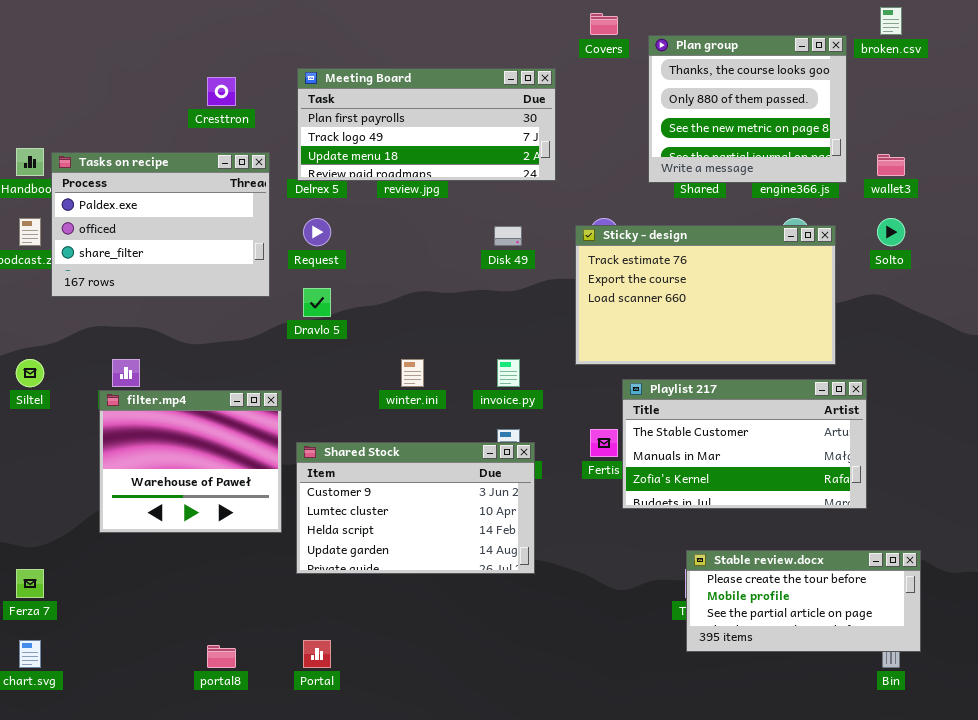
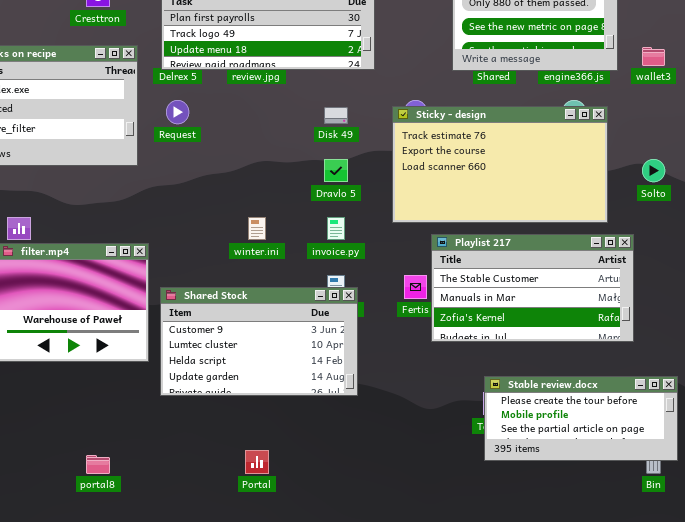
Solto: [877,218,905,246] -> [642,159,665,182], moved
Dravlo 5: [303,288,331,317] -> [324,159,348,182], moved
Portal: [303,640,331,668] -> [245,450,269,474], moved

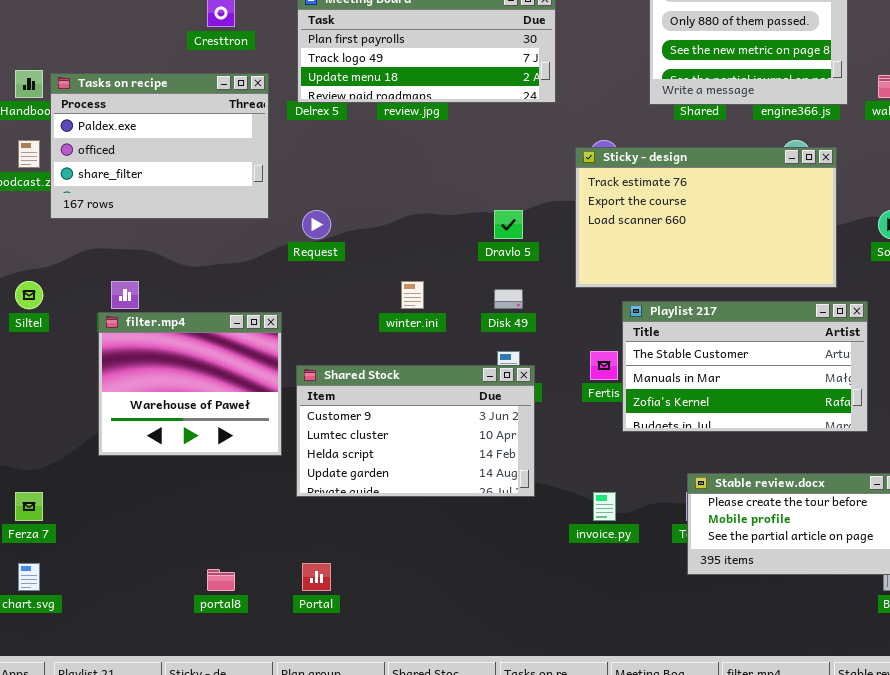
Request: [166,100,189,124] -> [302,210,331,239], moved
Disk 49: [324,107,348,124] -> [494,289,523,309], moved
invoice.py: [327,217,345,240] -> [593,492,616,521], moved
Portal: [245,450,269,474] -> [302,563,331,591], moved

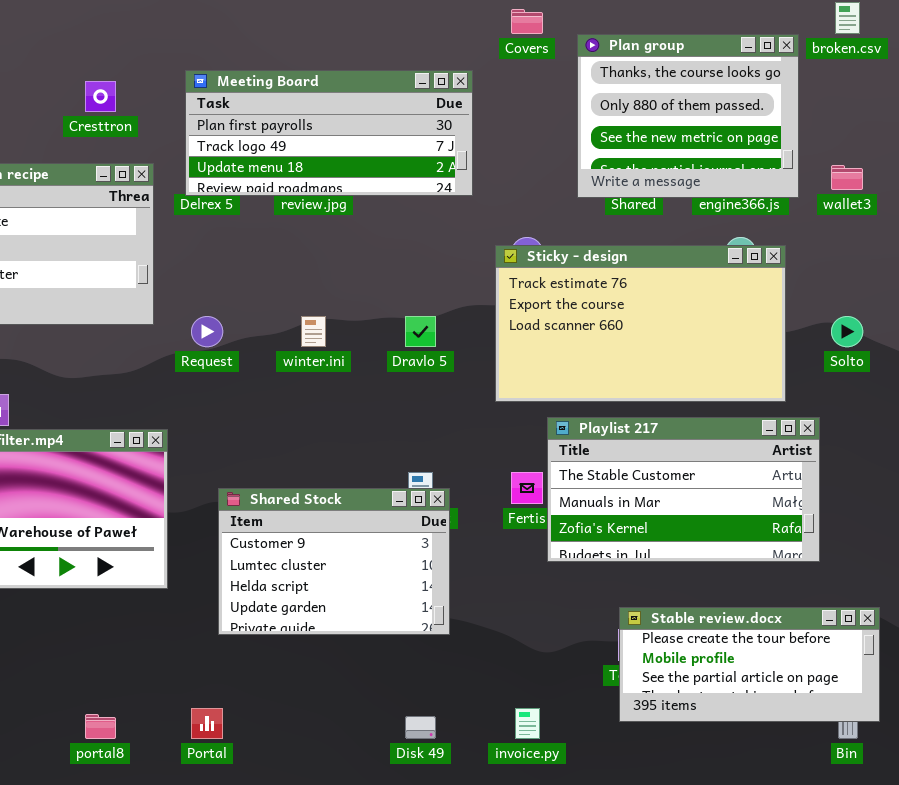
winter.ini: [401,281,424,309] -> [301,316,326,347], moved
Disk 49: [494,289,523,309] -> [405,716,436,739], moved
Shared Stock: [296,365,535,497] -> [218,488,450,635], resized
invoice.py: [593,492,616,521] -> [515,708,540,739], moved

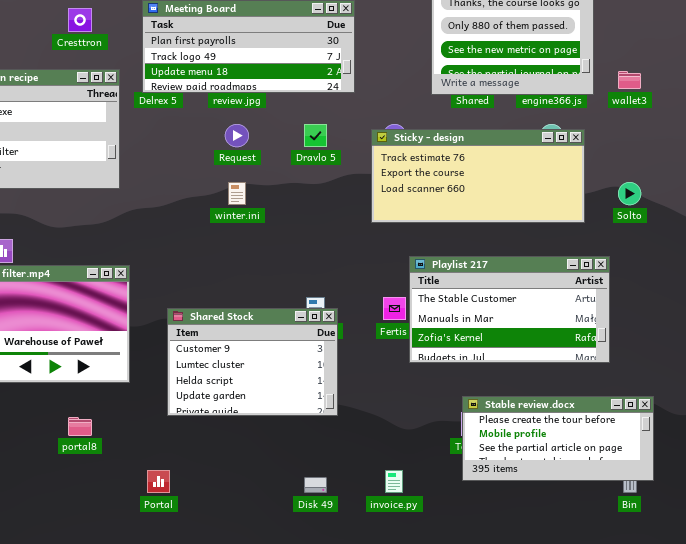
Sticky - design: [495,245,786,402] -> [371,129,585,223], resized
Request: [191,316,223,347] -> [225,124,249,147], moved
Dravlo 5: [405,316,436,347] -> [304,124,327,147], moved
portal8: [85,714,116,739] -> [68,417,92,436], moved

